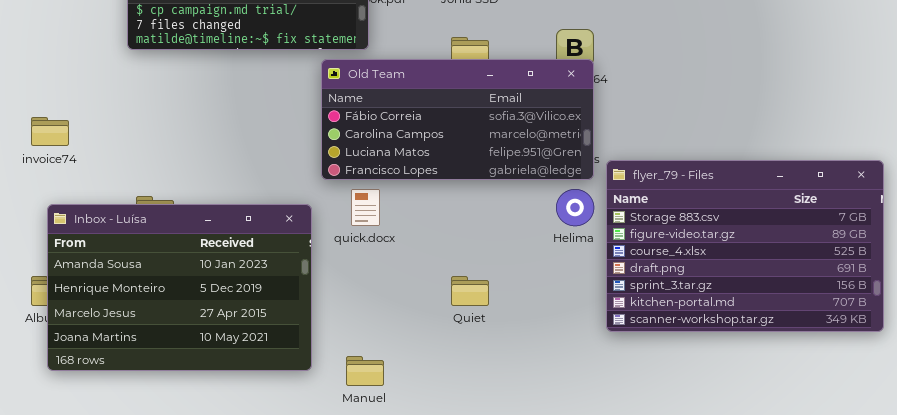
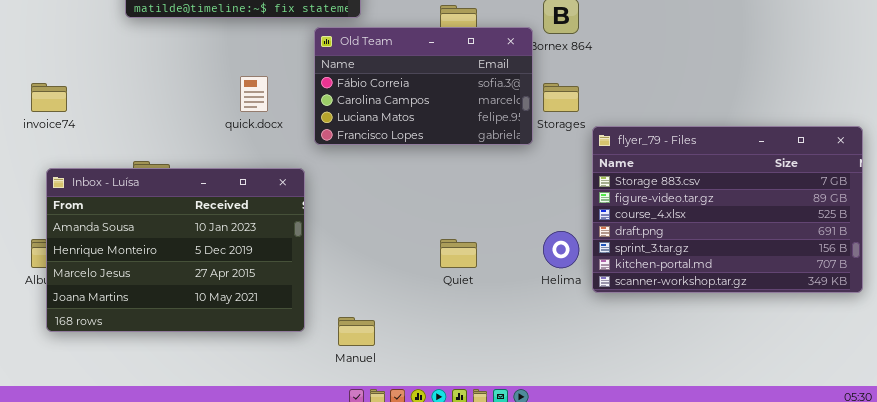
Old Team: [321,59,594,180] -> [314,27,533,145], resized
quick.docx: [351,189,380,226] -> [240,76,268,112], moved
Helima: [556,189,594,226] -> [543,231,579,268], moved

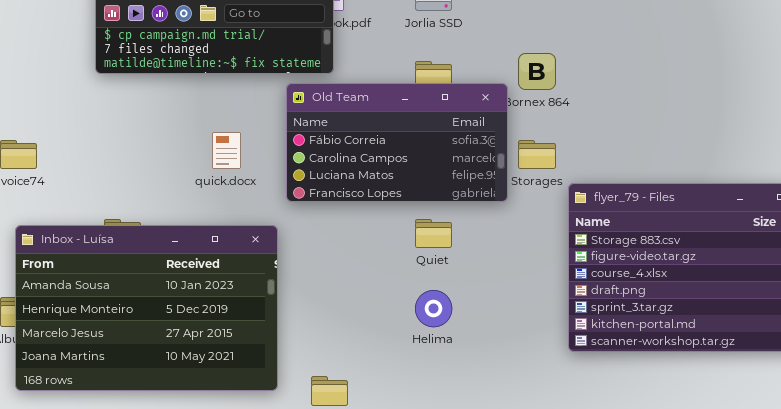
Helima: [543,231,579,268] -> [415,290,452,327], moved
Quiet: [440,239,477,268] -> [415,219,452,248], moved

